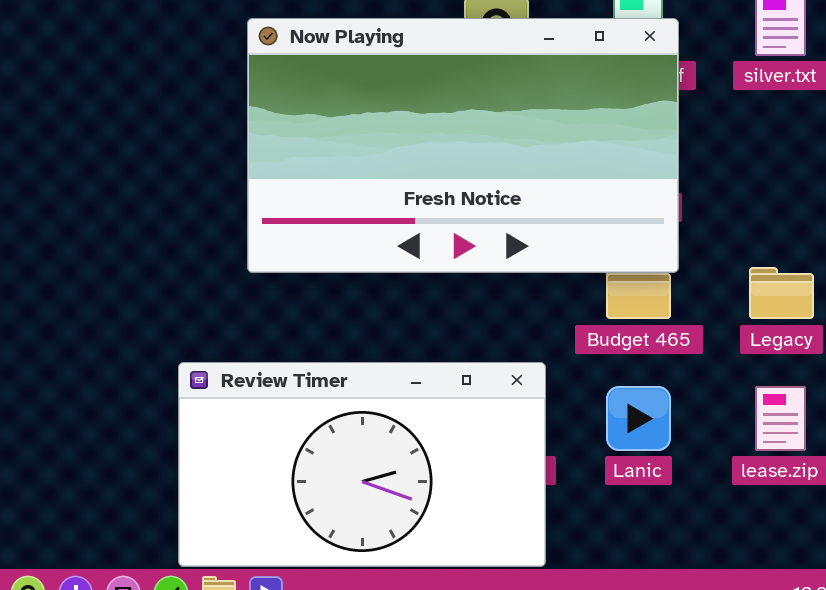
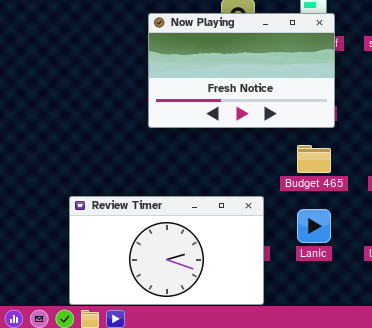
Now Playing: [247,18,679,273] -> [148,13,335,128], resized

